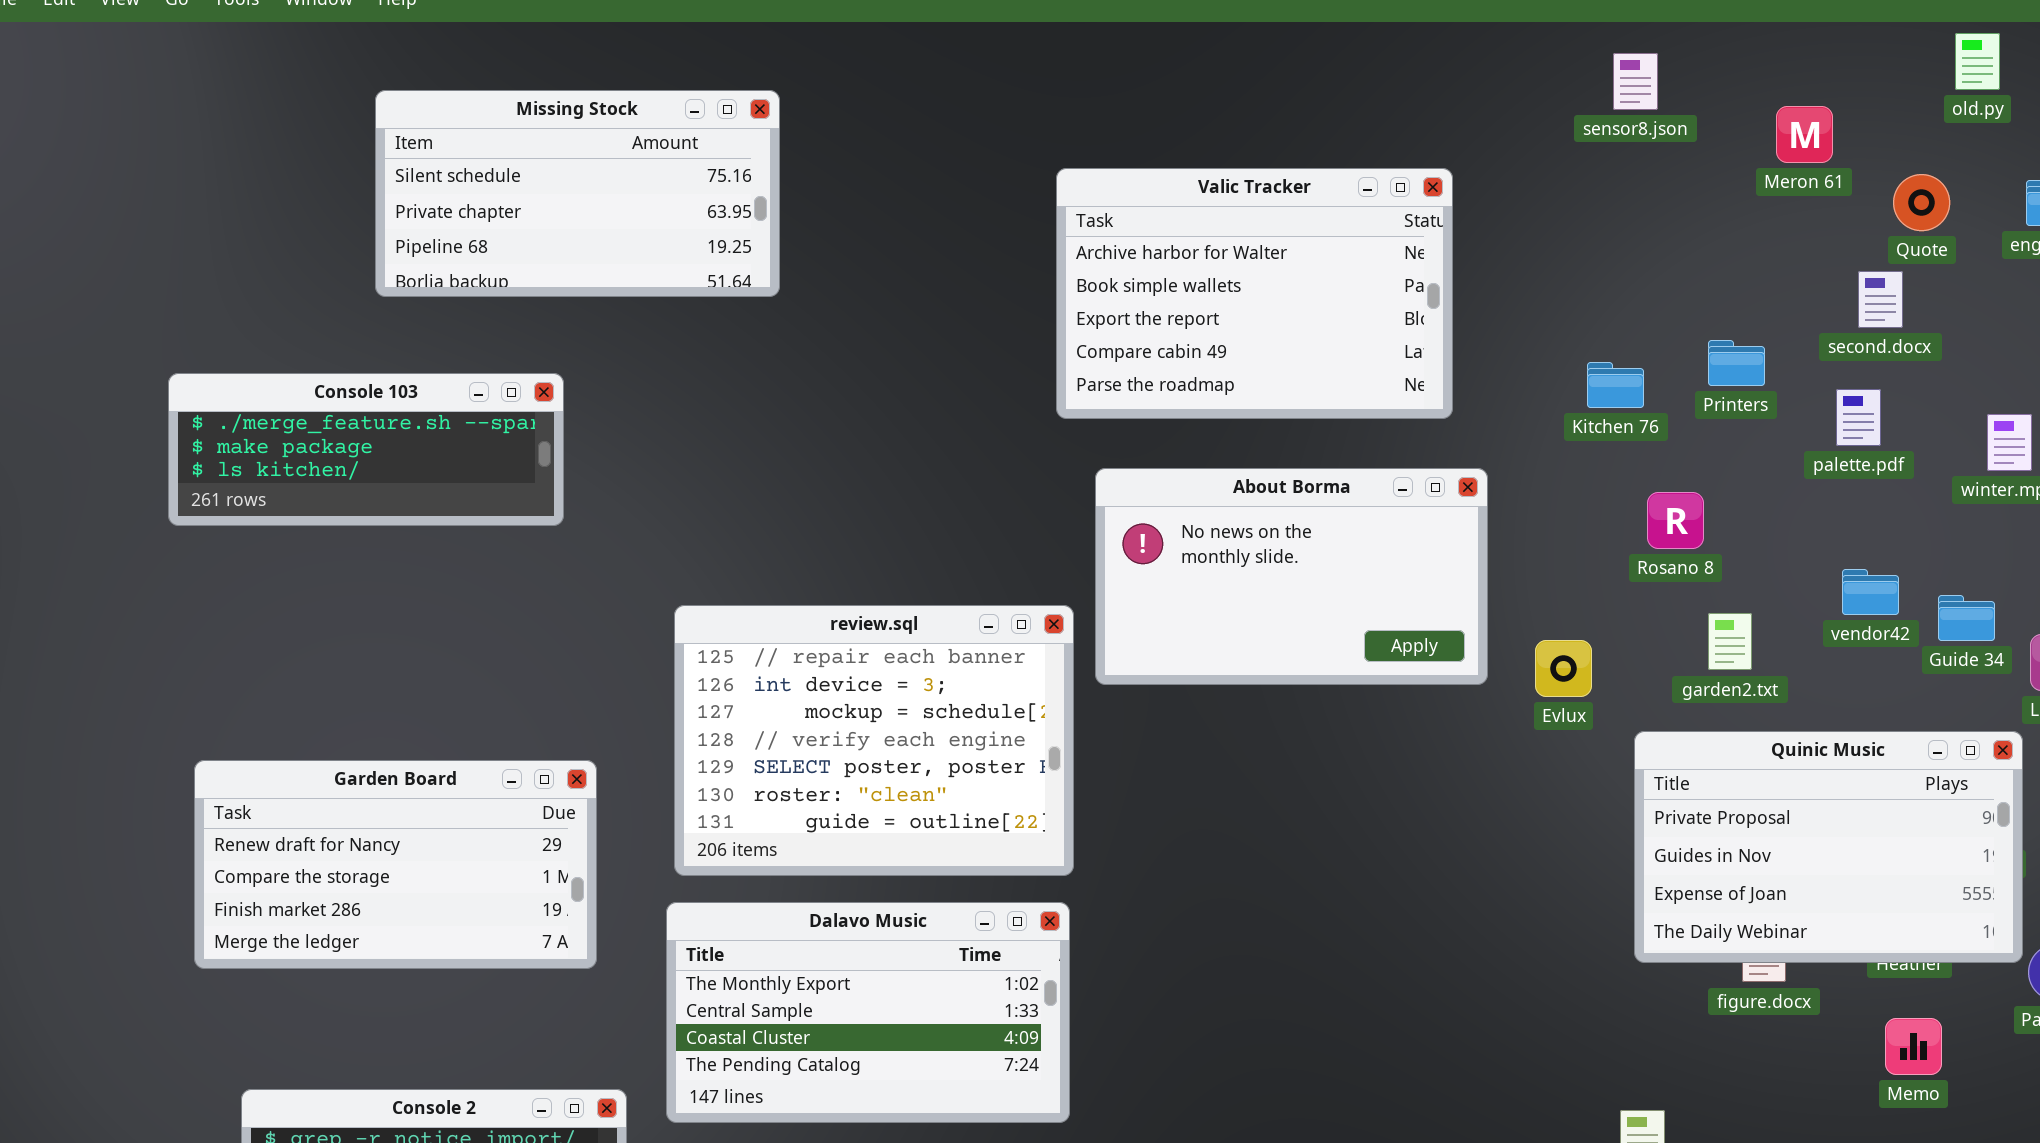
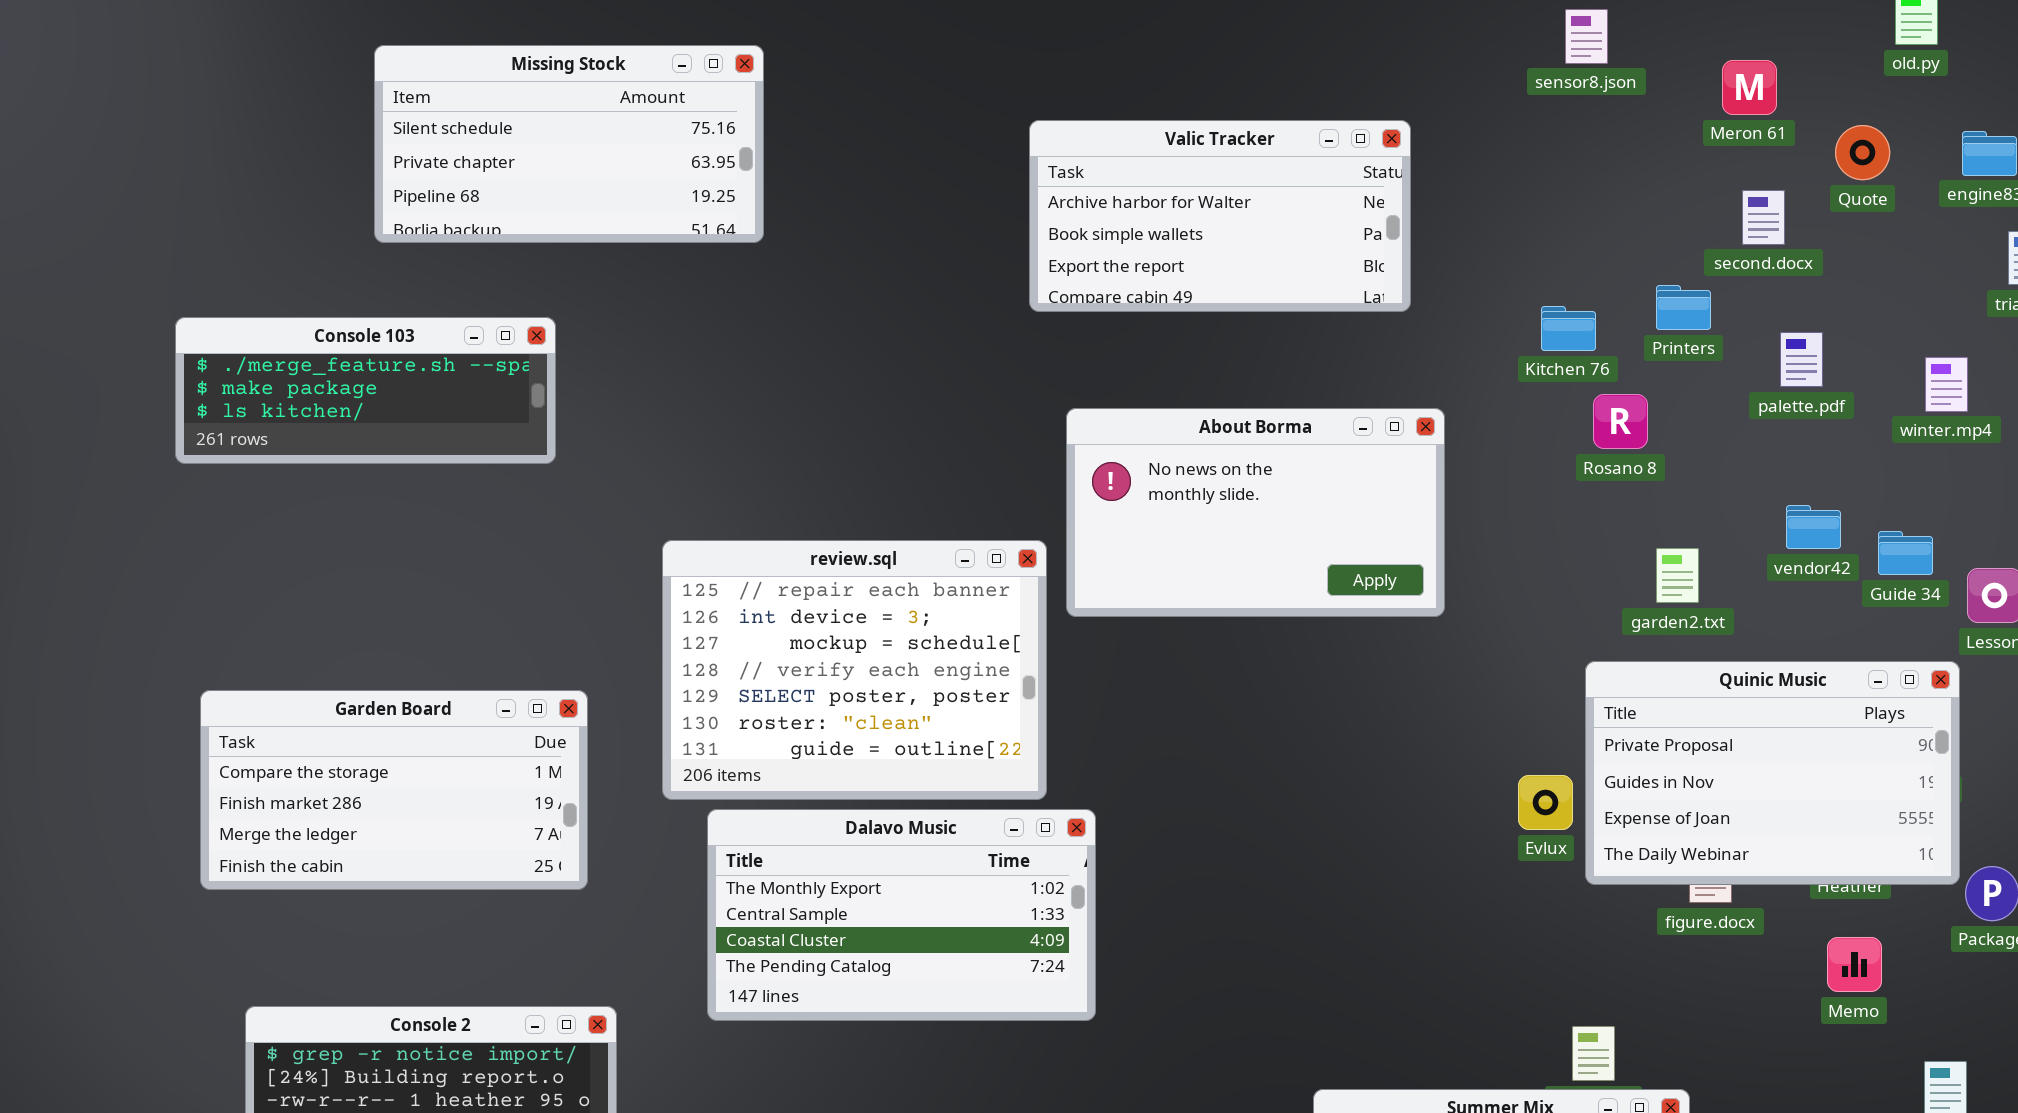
Valic Tracker: [1056,168,1453,419] -> [1029,120,1411,312], resized
second.docx: [1858,271,1903,328] -> [1742,190,1785,245], moved
Rosano 8: [1647,492,1704,549] -> [1593,394,1648,449], moved
Evlux: [1535,640,1592,697] -> [1518,775,1573,830], moved
Garden Board: [194,760,597,969] -> [200,690,588,890], scrolled down 1 row
Dalavo Music: [666,902,1070,1123] -> [707,809,1096,1021], moved

